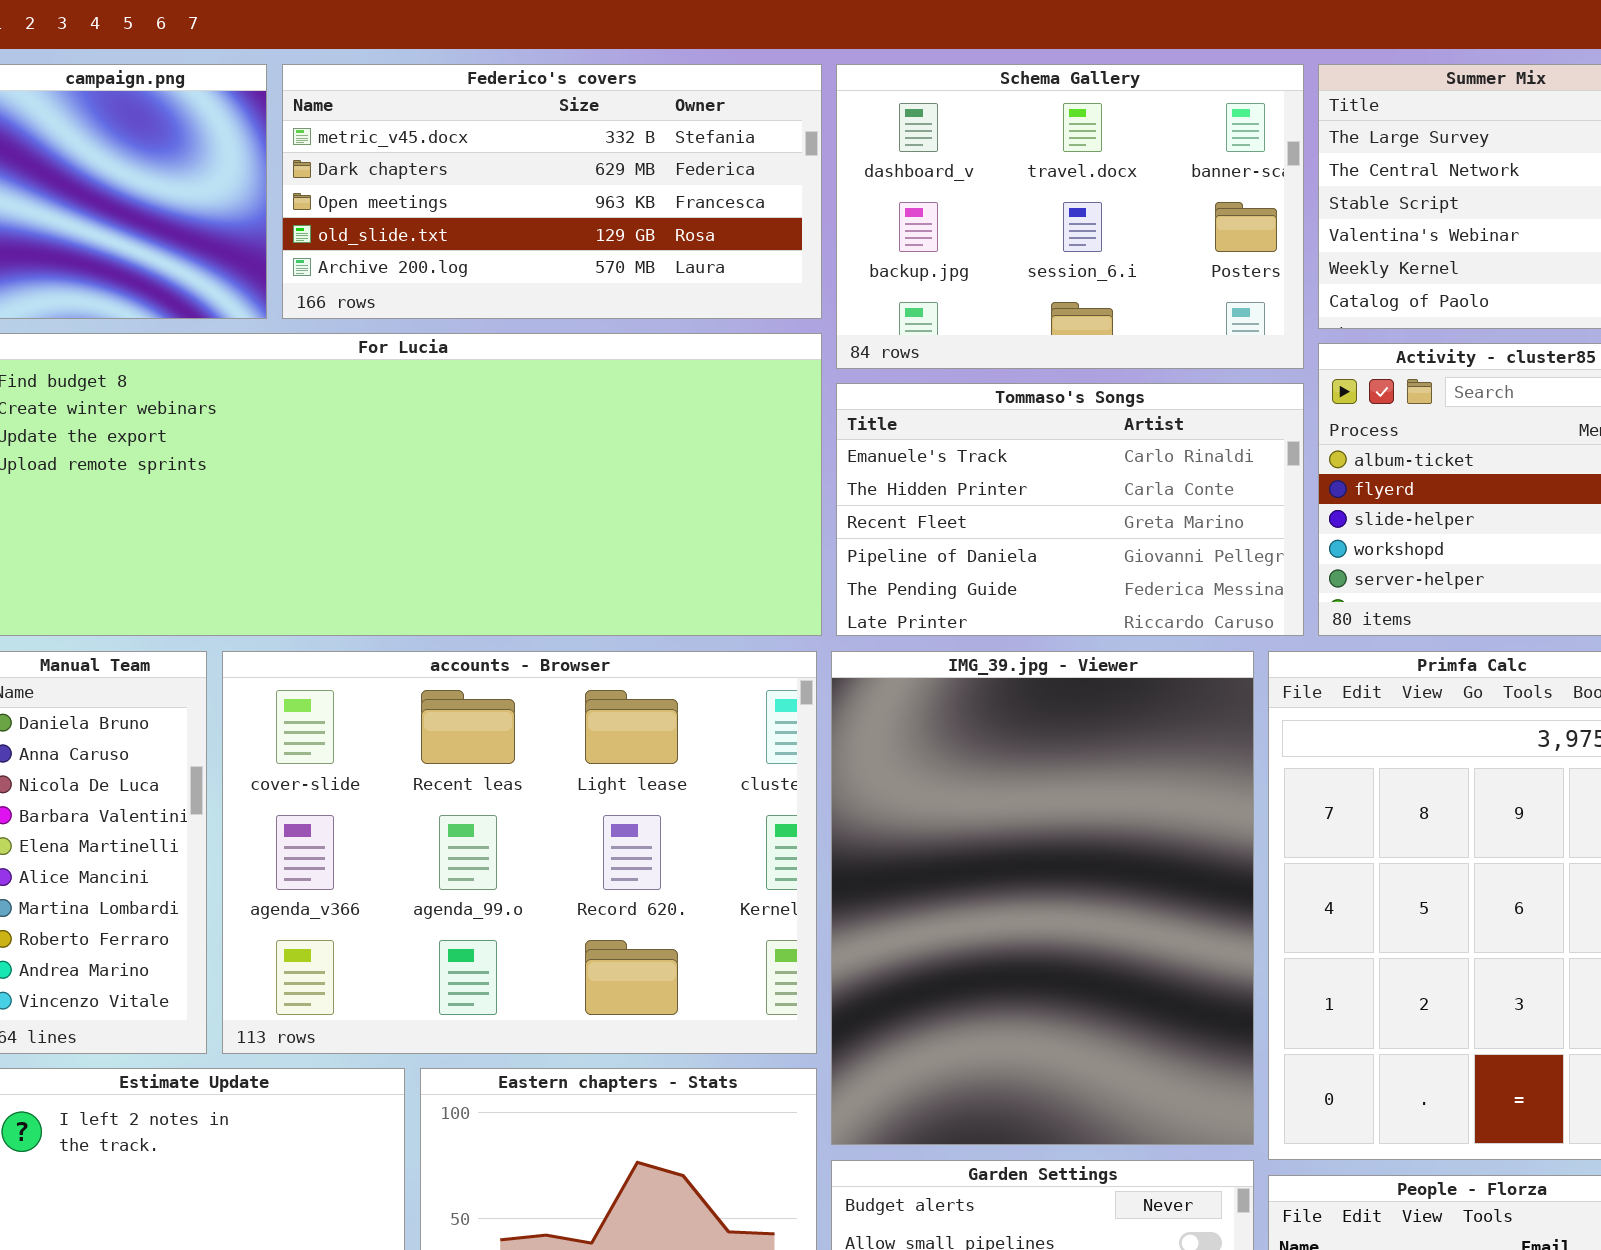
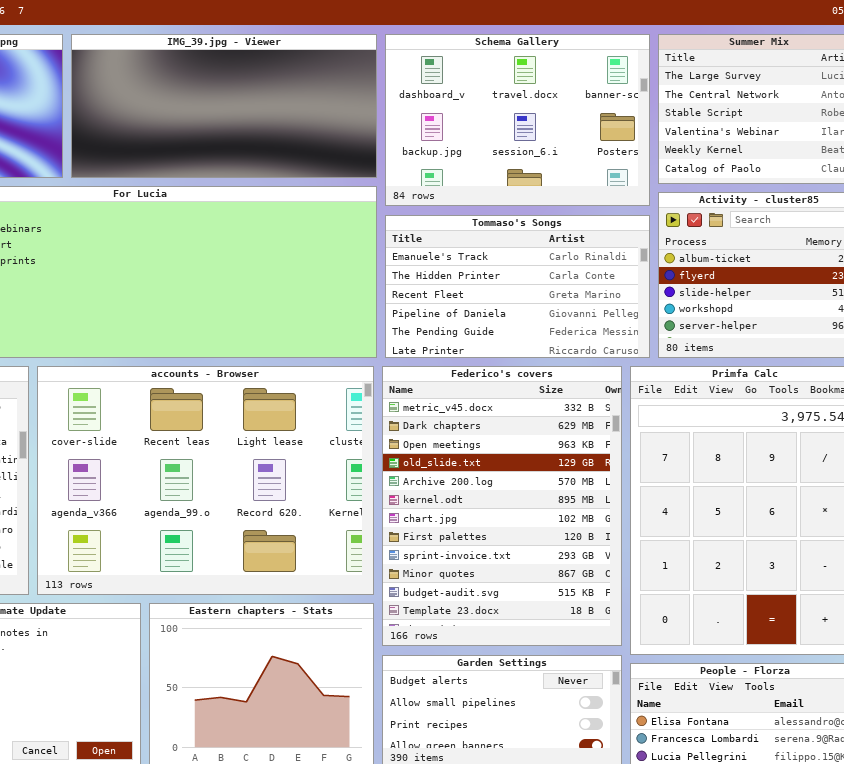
Federico's covers: [282,64,822,319] -> [382,366,622,646], moved, resized
IMG_39.jpg - Viewer: [831,651,1254,1145] -> [71,34,377,178], moved, resized

